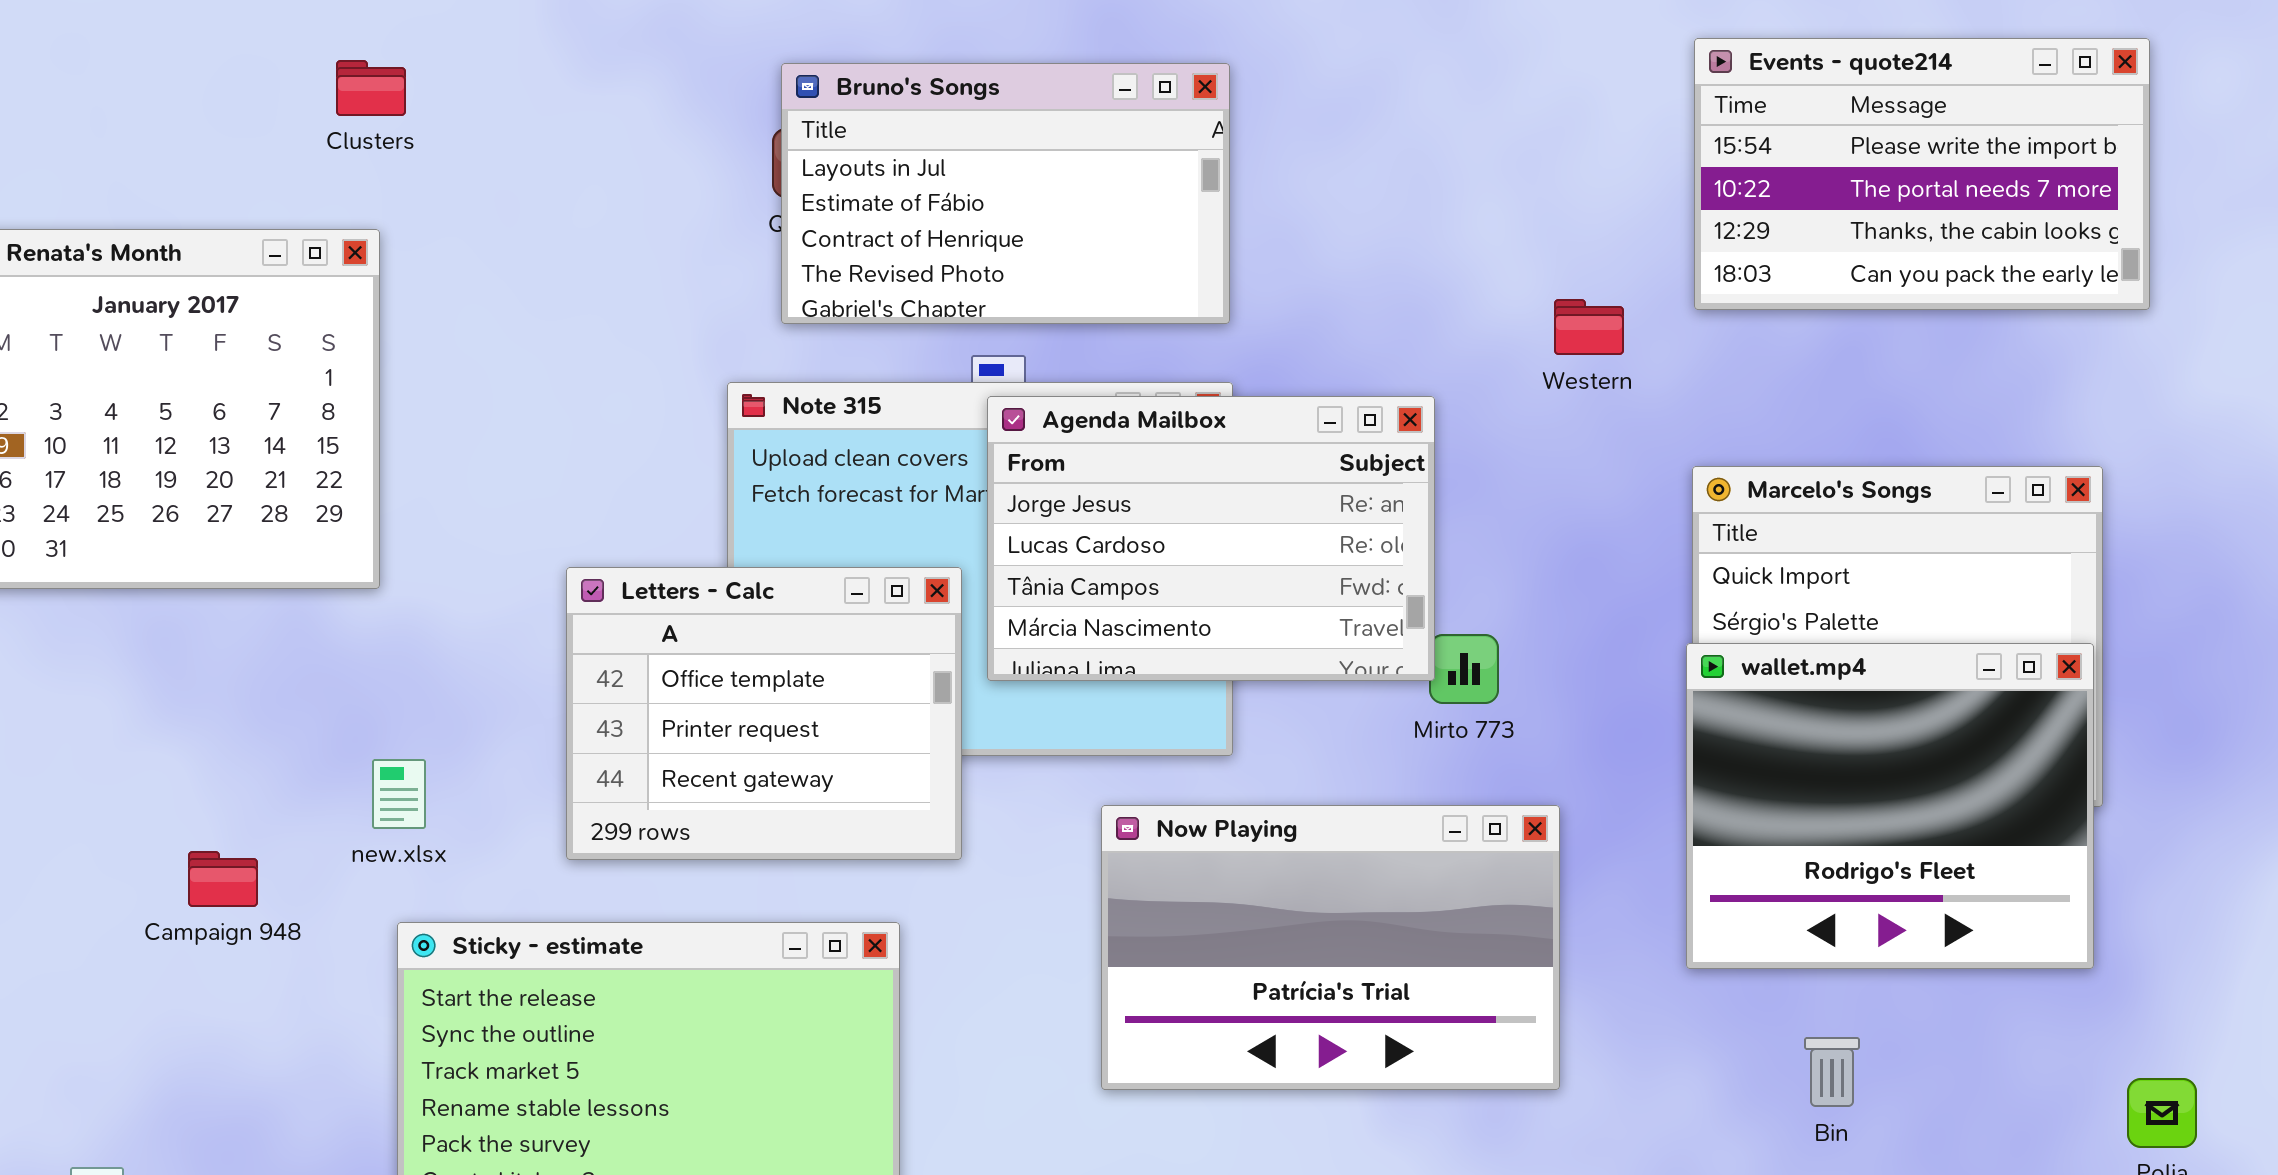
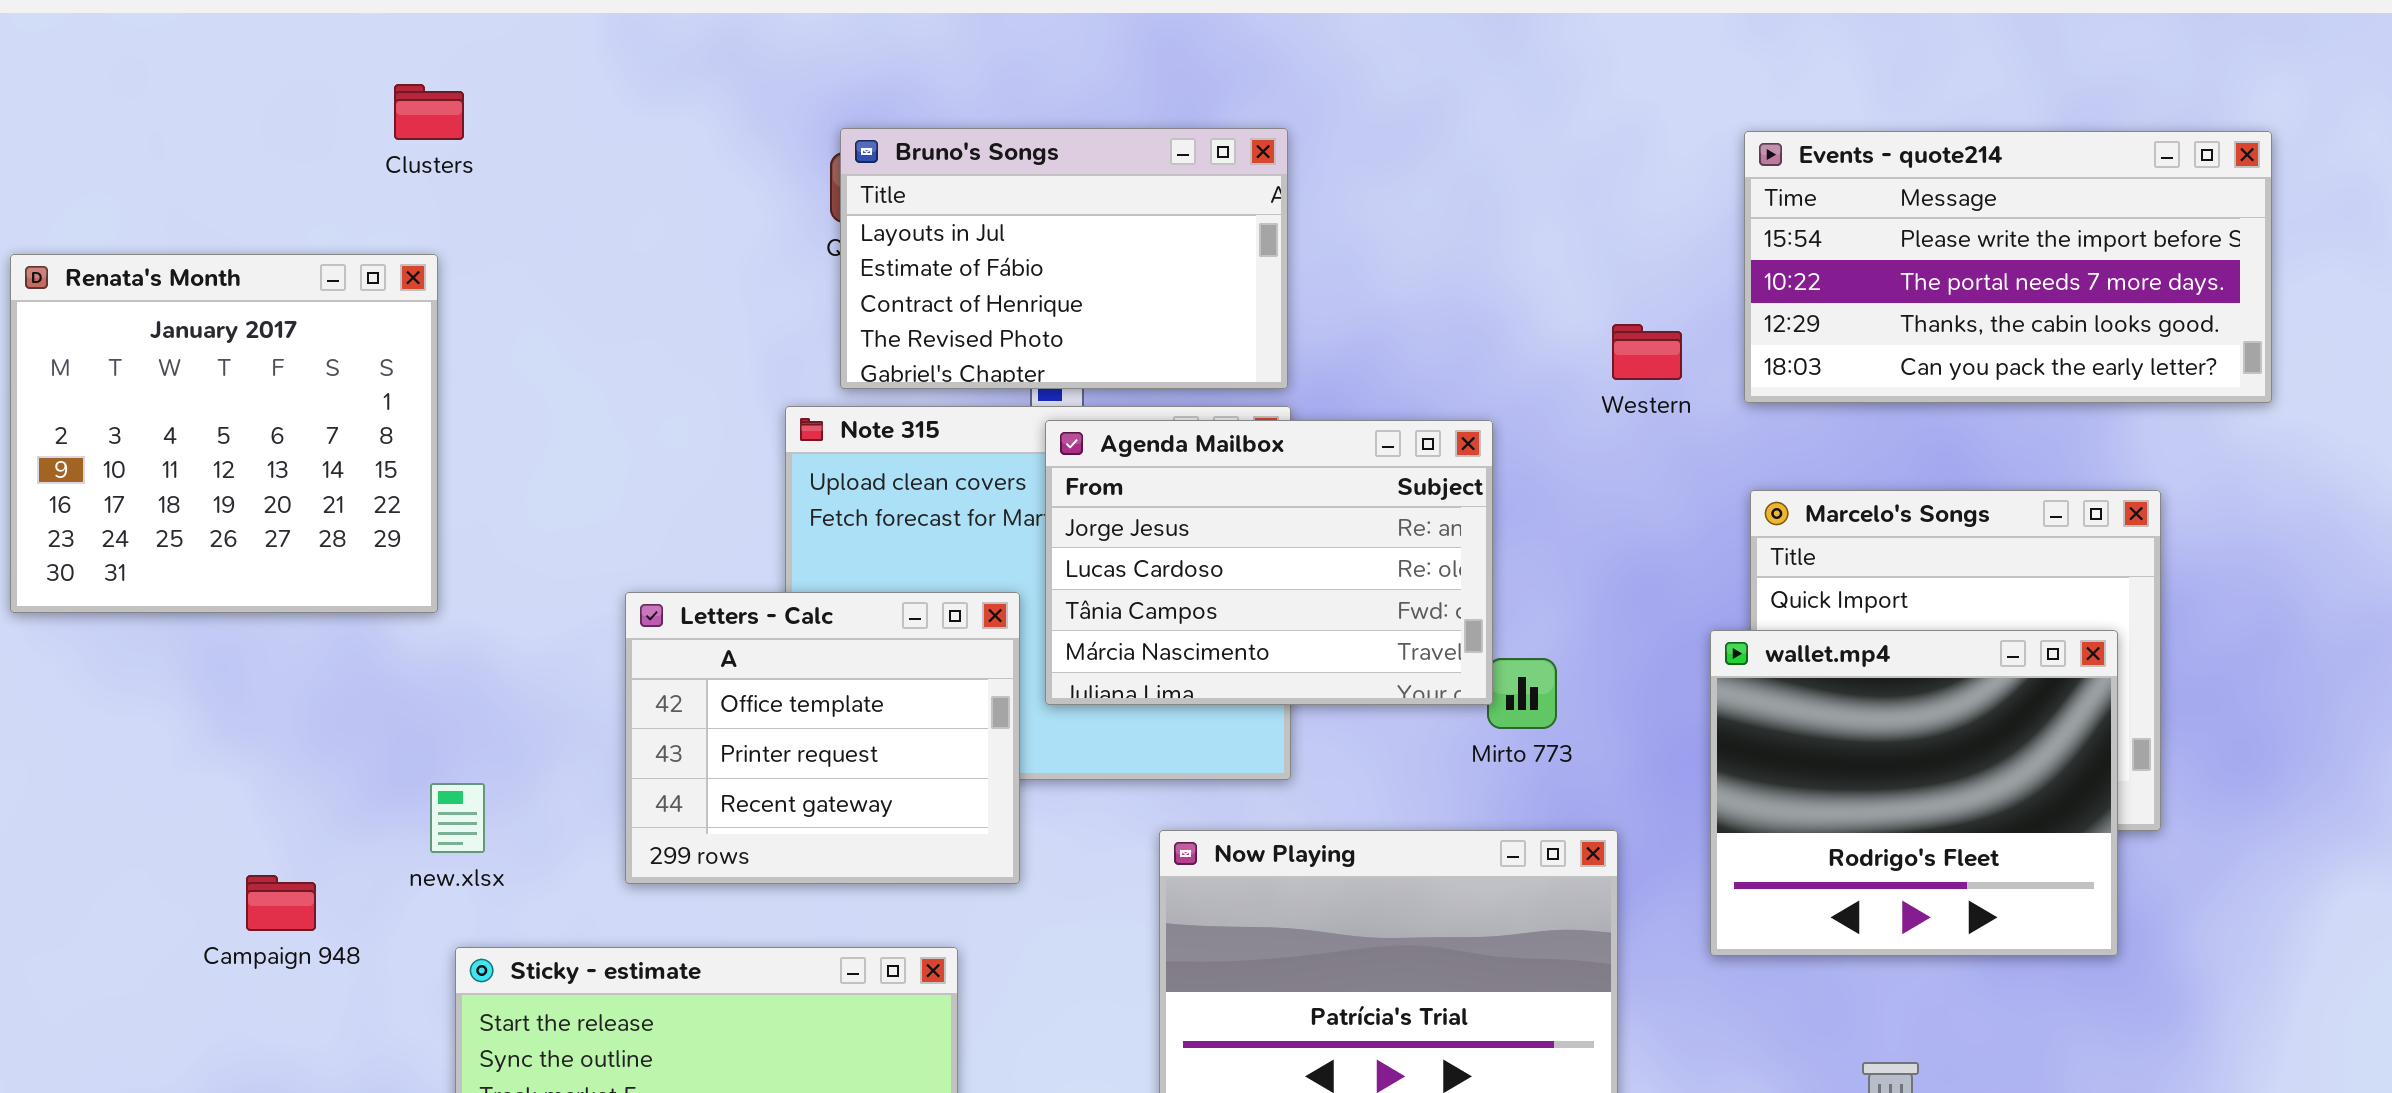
Events - quote214: [1694,38,2150,310] -> [1744,131,2272,403], moved, resized
Bruno's Songs: [781,63,1230,324] -> [840,128,1288,389], moved
wallet.mp4: [1686,643,2094,969] -> [1710,630,2118,956], moved

